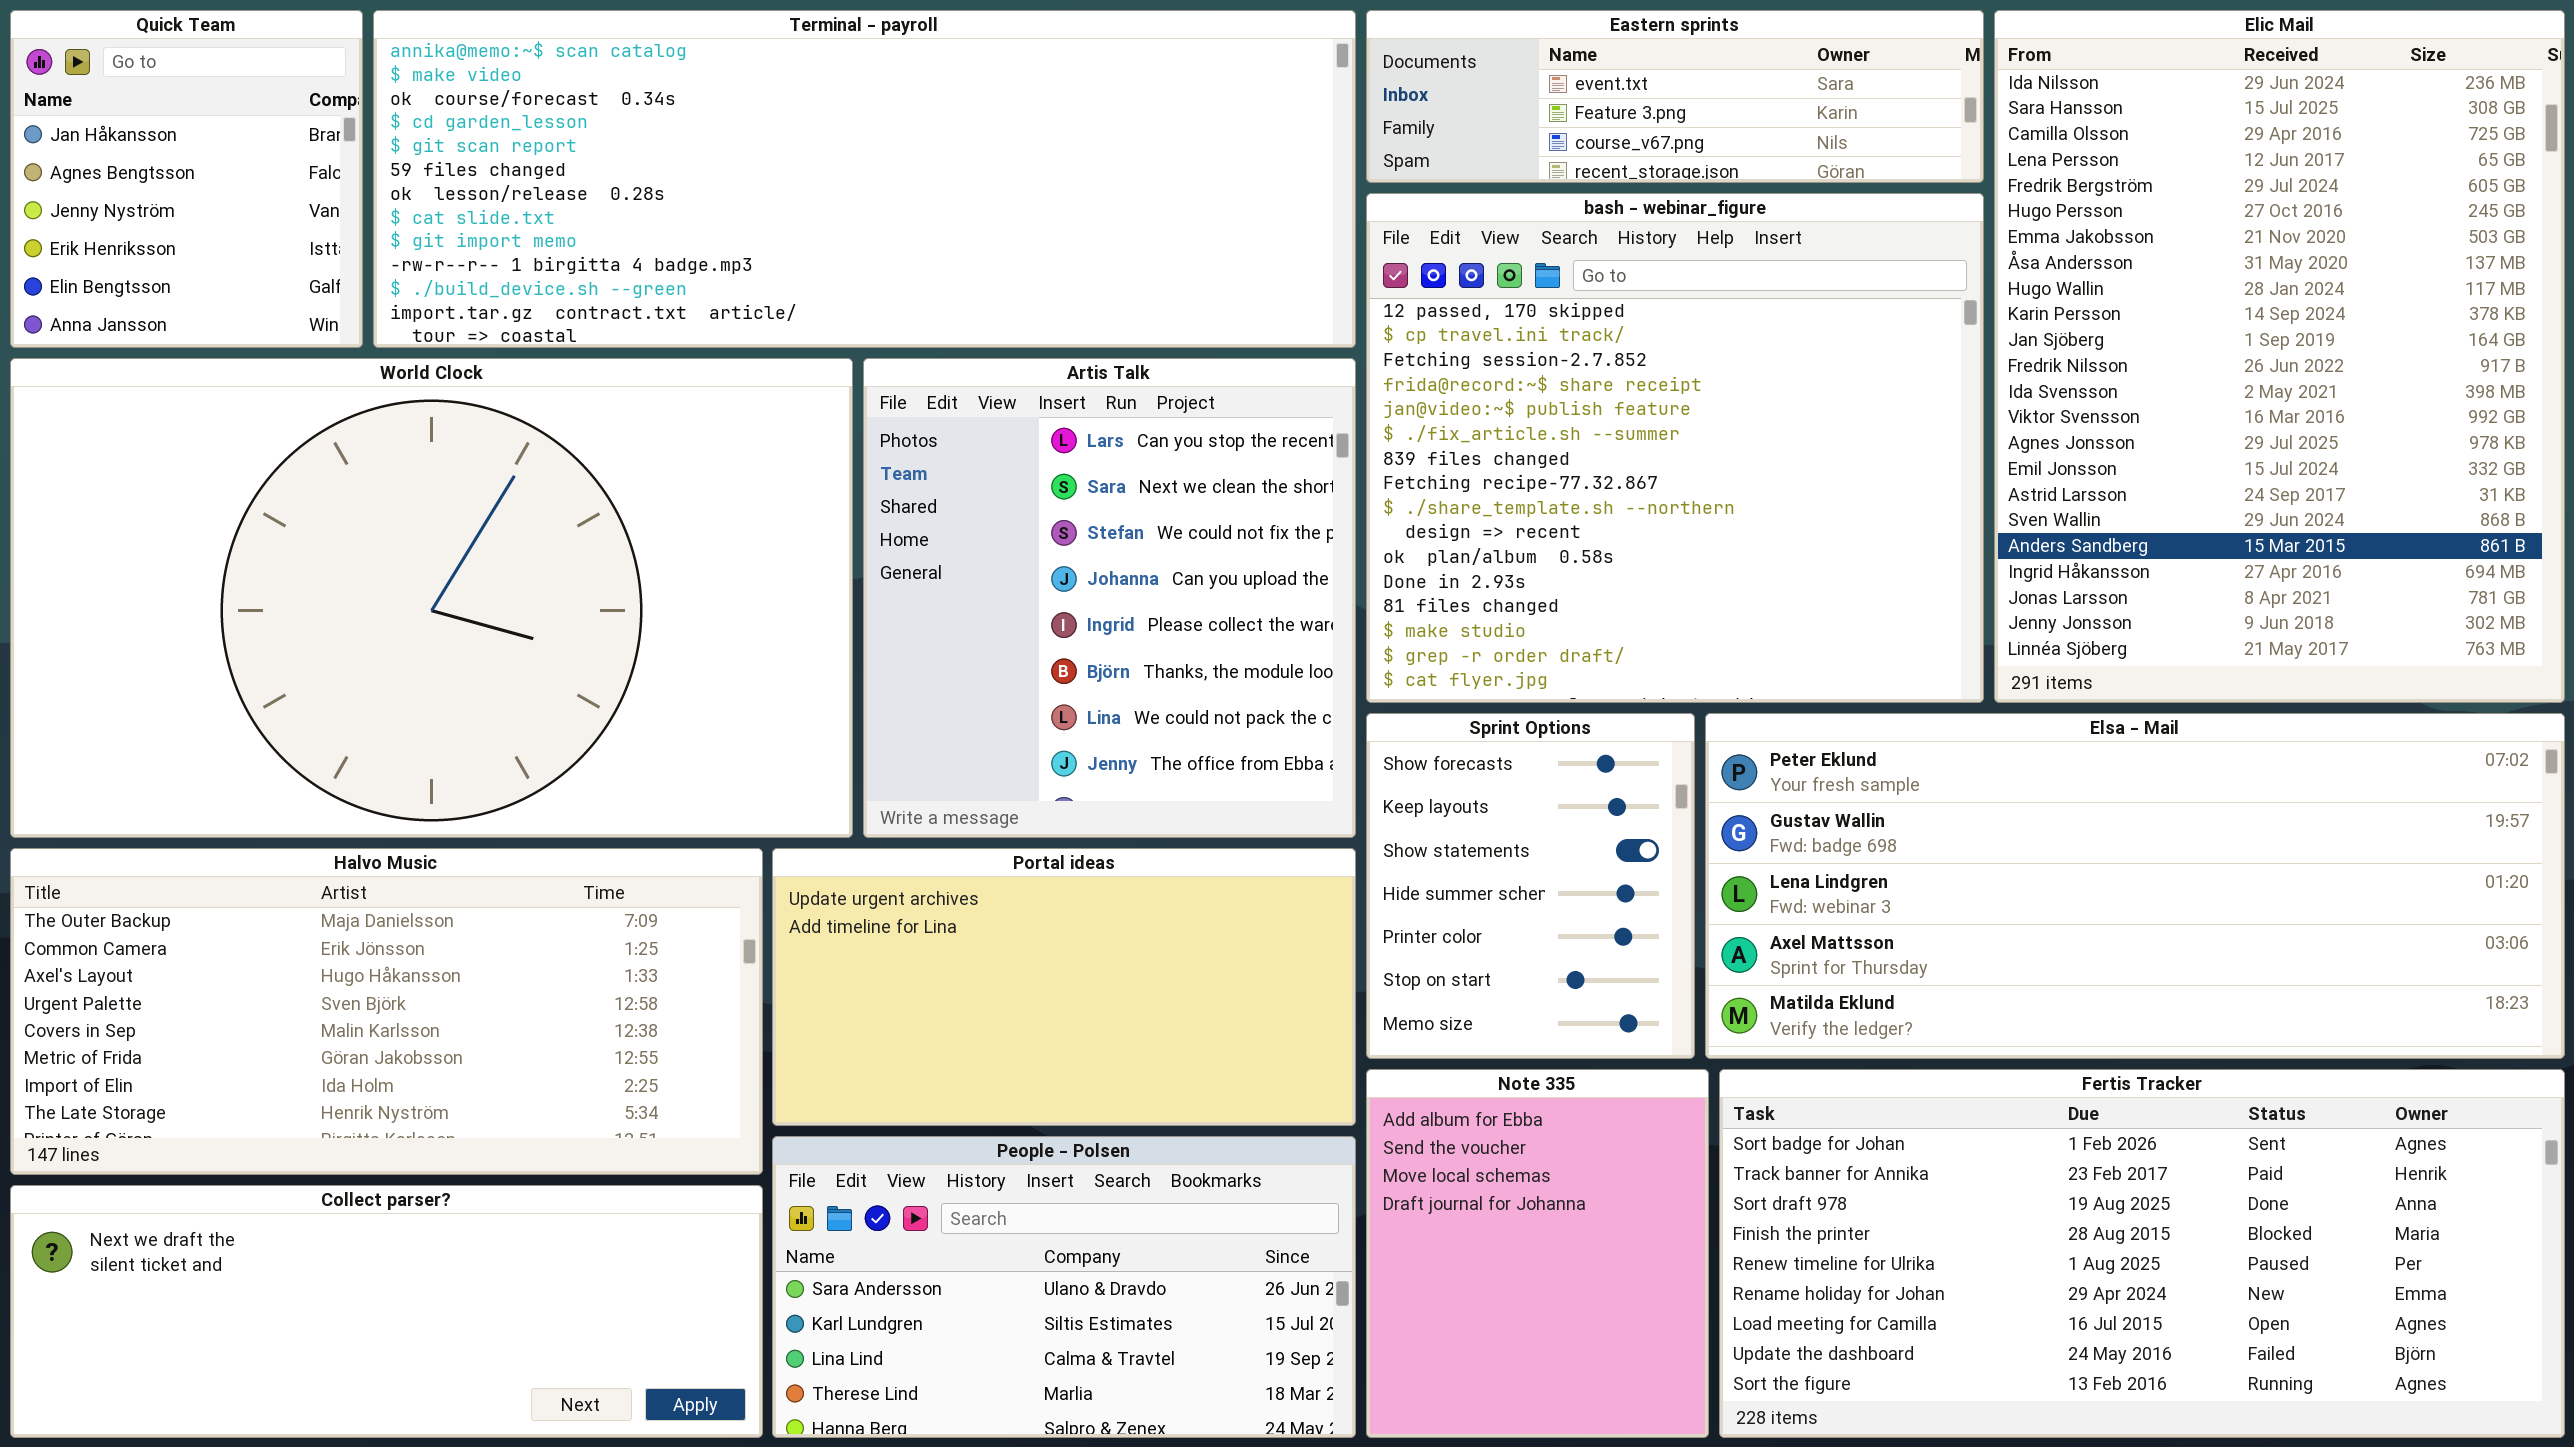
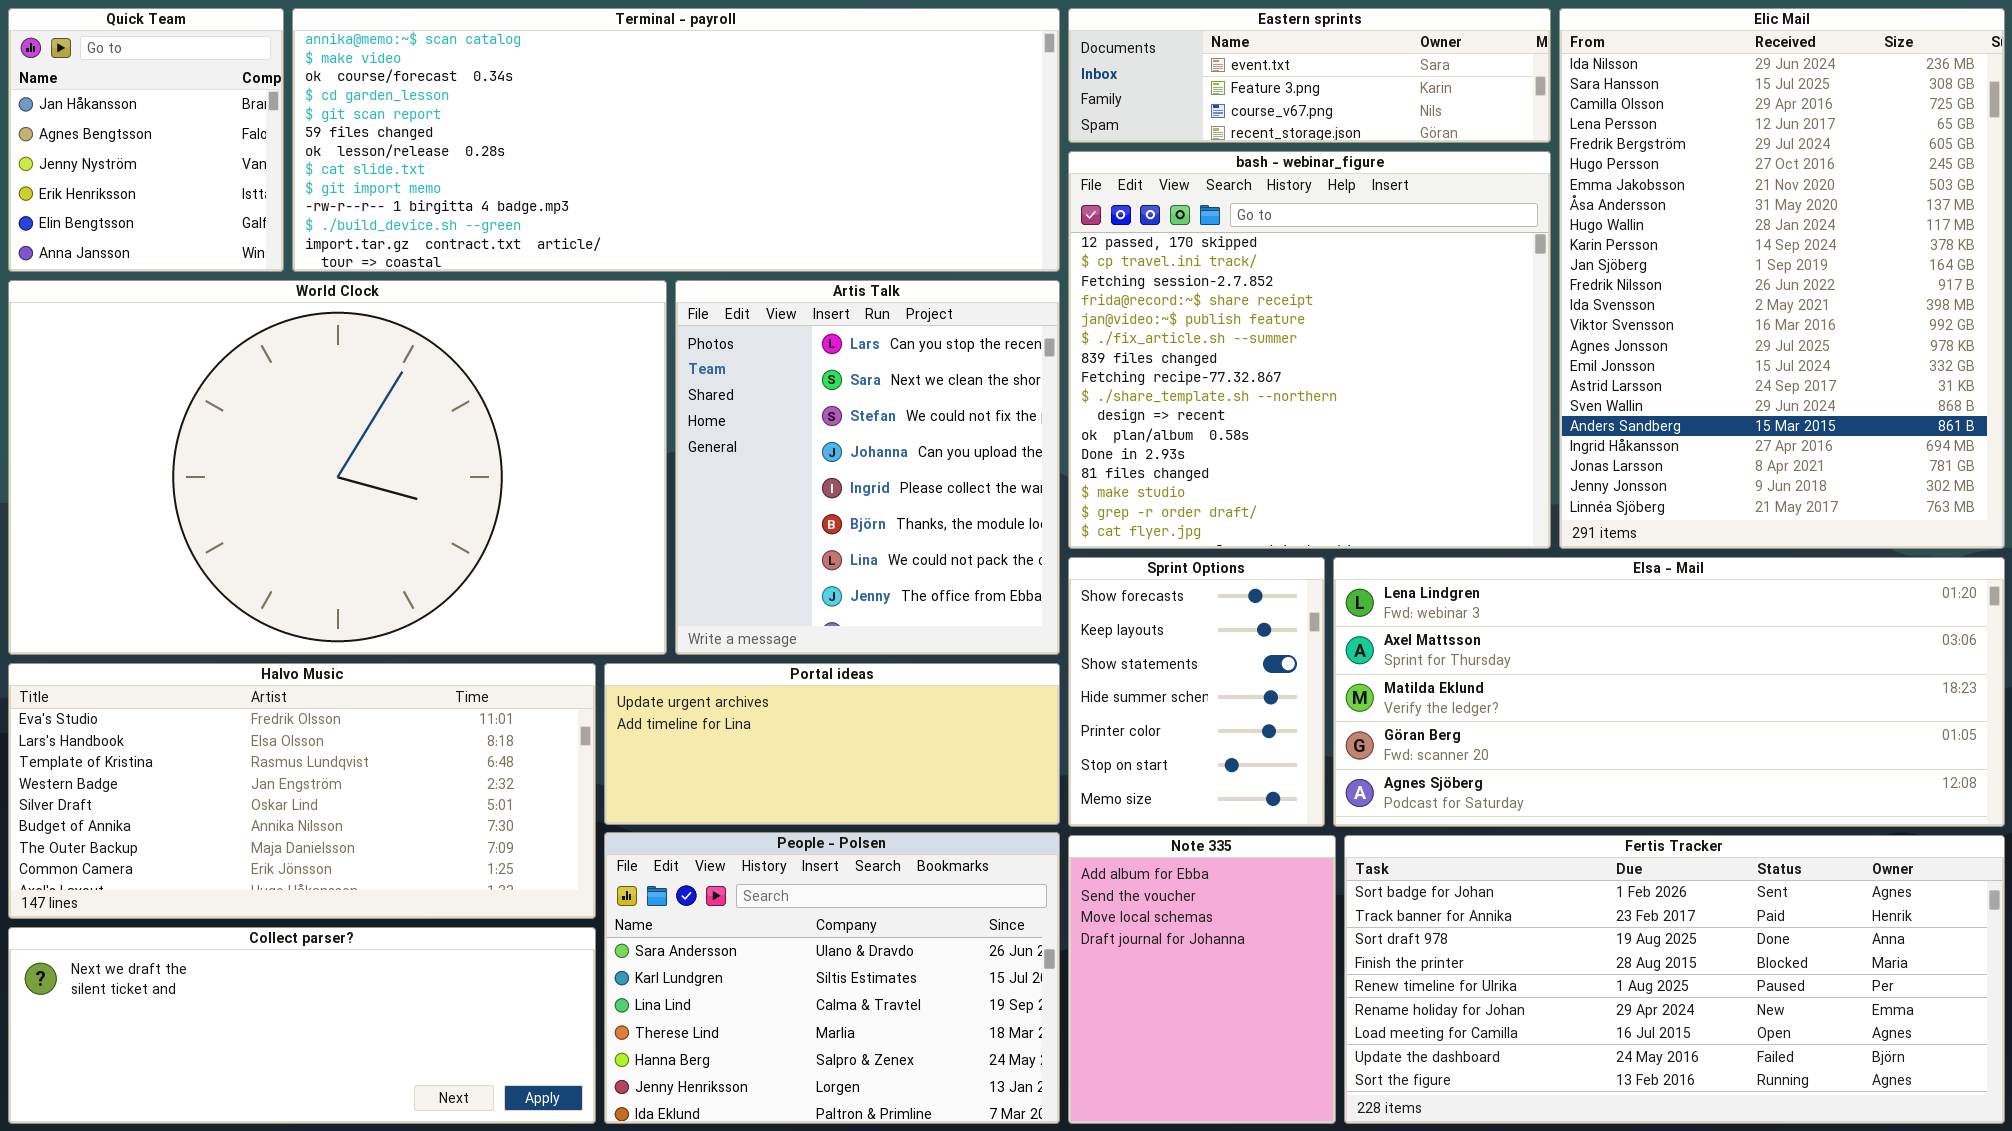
Elsa - Mail: [1705,713,2565,1059] -> [1333,557,2005,827], scrolled down 2 rows
Halvo Music: [10,848,763,1175] -> [8,663,596,919], scrolled up 6 rows
Portal ideas: [772,848,1356,1126] -> [604,663,1060,825], resized
People - Polsen: [772,1136,1356,1438] -> [604,832,1060,1124], resized

